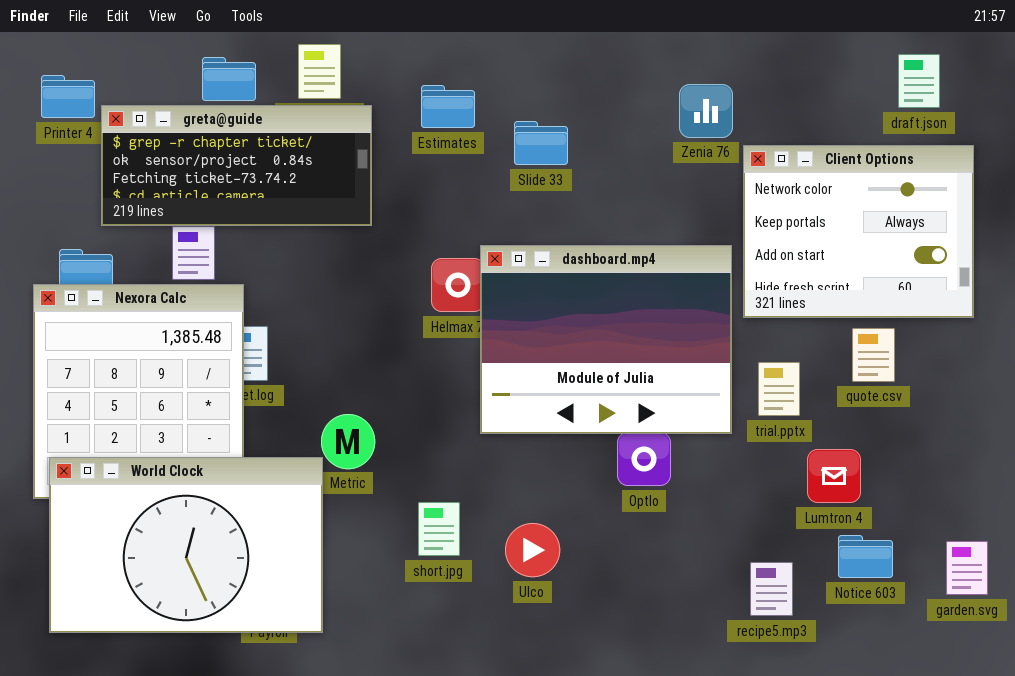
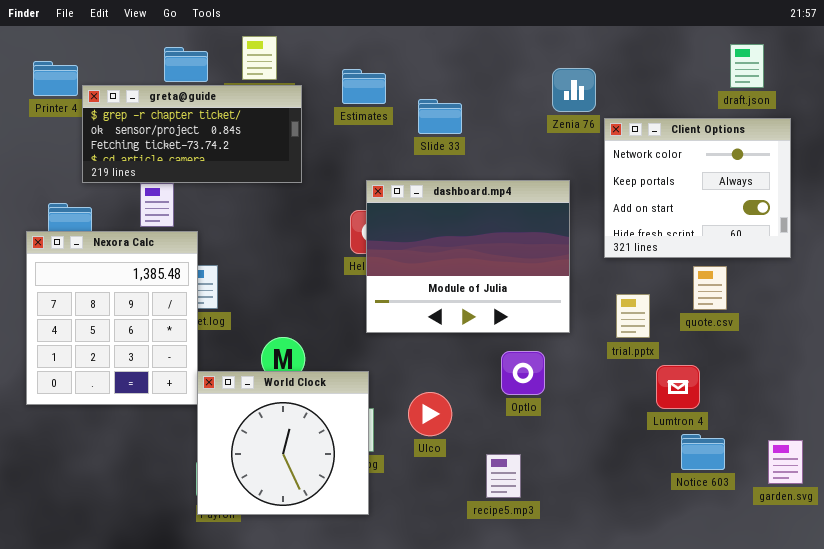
dashboard.mp4: [480,245,732,434] -> [366,180,570,333], moved
World Clock: [49,457,323,633] -> [197,371,369,515], moved, resized
Ulco: [505,523,560,577] -> [408,392,452,436], moved
recipe5.mp3: [750,562,793,616] -> [486,454,521,498], moved

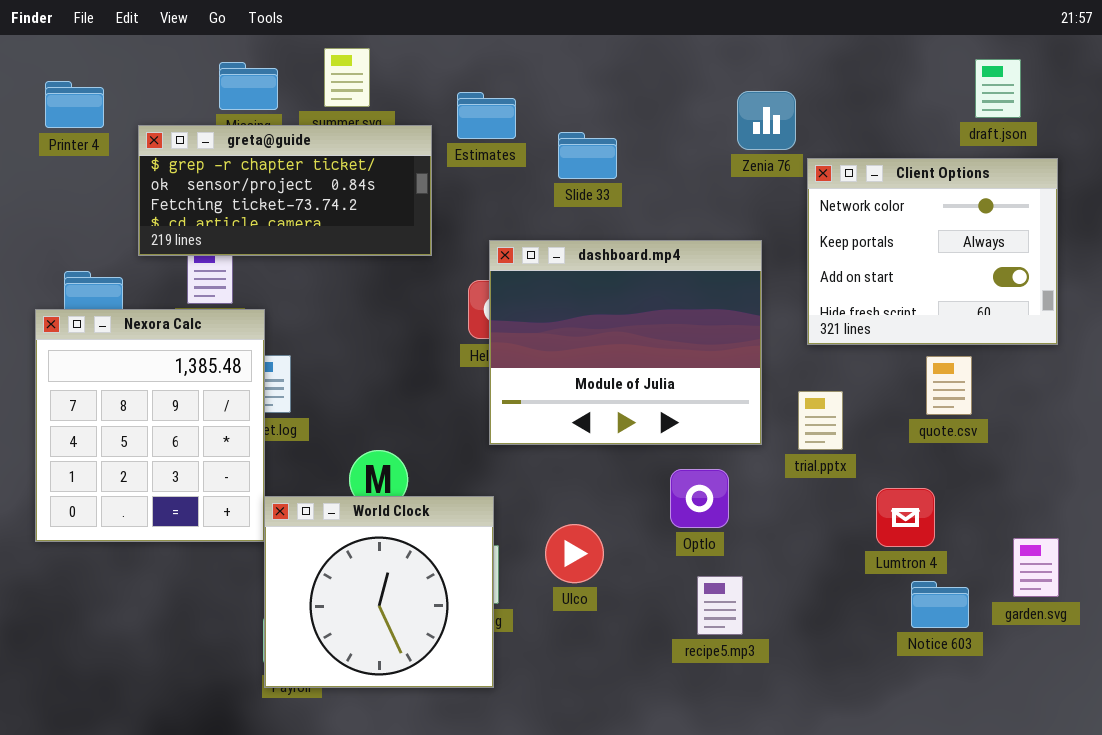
greta@guide: [82,85,302,183] -> [138,125,432,256], moved
trial.pptx: [616,294,650,338] -> [798,391,843,450], moved
garden.svg: [768,440,803,484] -> [1013,538,1059,597], moved
recipe5.mp3: [486,454,521,498] -> [697,576,743,635], moved

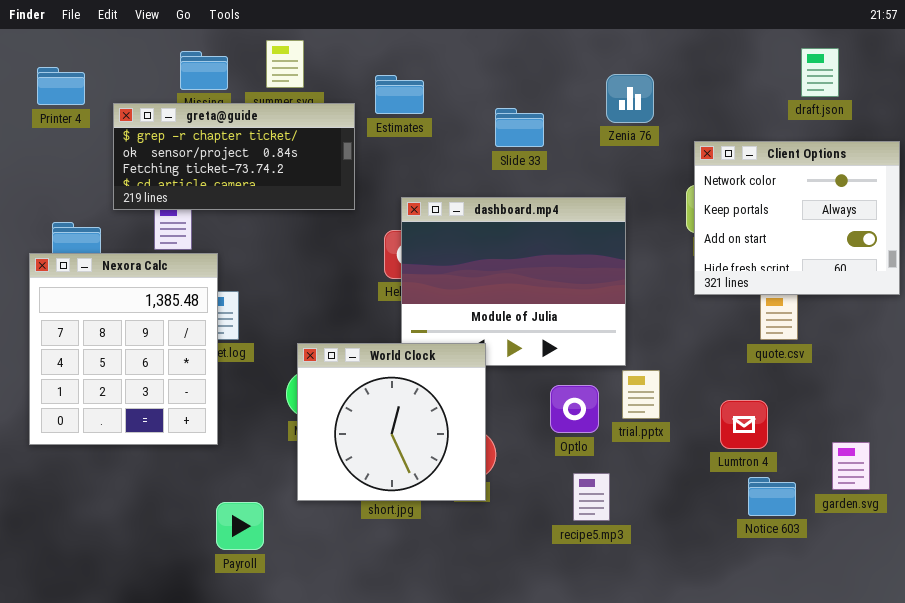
Slide 33: [558,132,617,179] -> [495,108,544,147], moved
Client Options: [807,158,1058,345] -> [694,141,900,295], moved
trial.pptx: [798,391,843,450] -> [622,370,660,419], moved
World Clock: [264,496,494,688] -> [297,343,486,501], moved

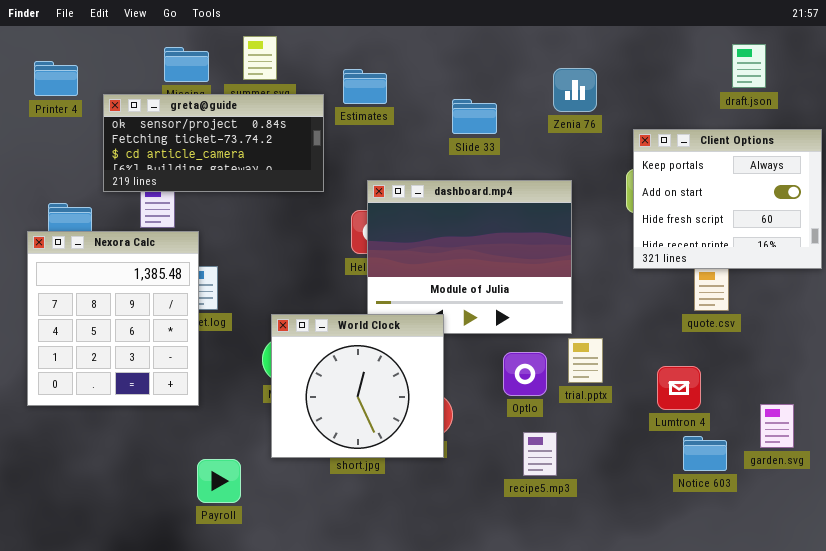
greta@guide: [113,103,355,210] -> [103,94,324,192], scrolled down 1 row
Client Options: [694,141,900,295] -> [633,129,822,269], scrolled down 1 row

